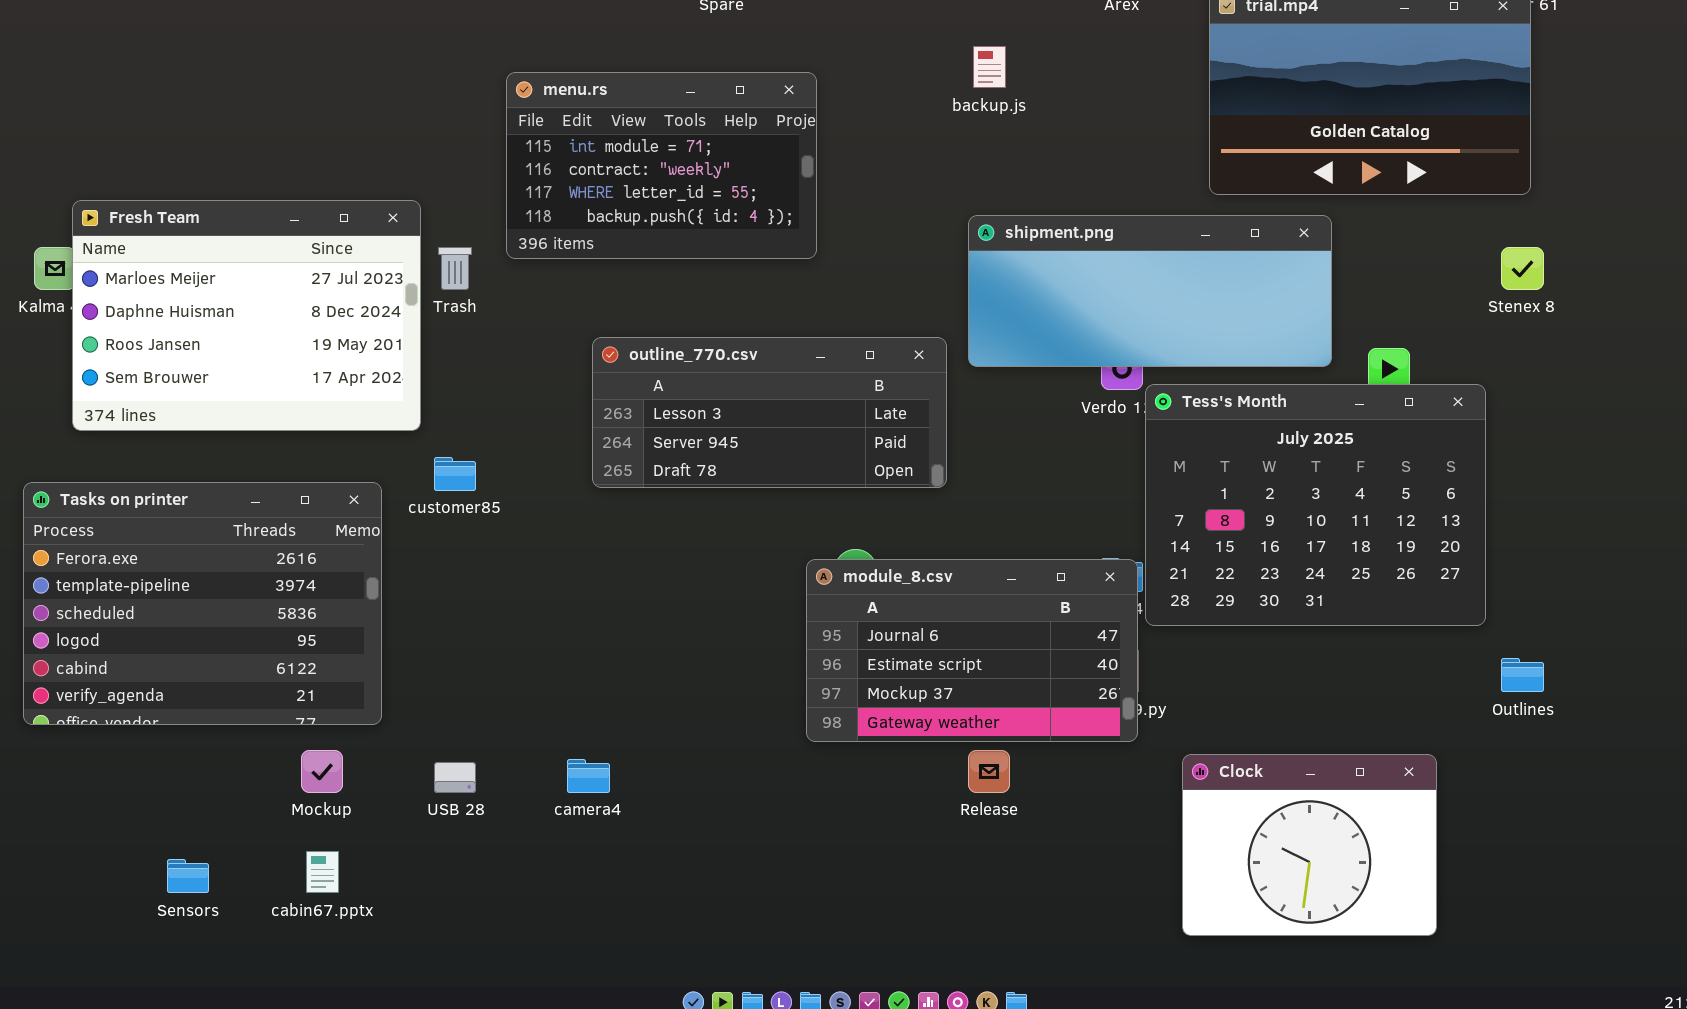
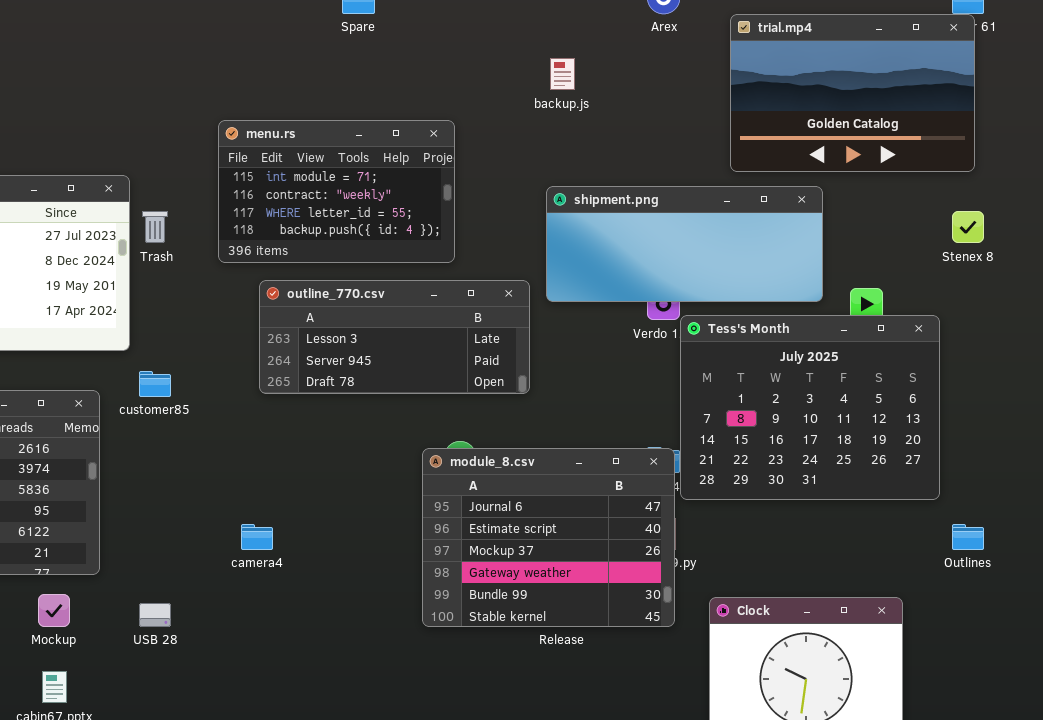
menu.rs: [506,72,817,259] -> [218,120,455,263], moved
module_8.csv: [806,559,1138,742] -> [422,448,675,627], resized
camera4: [567,759,610,793] -> [241,524,273,550], moved

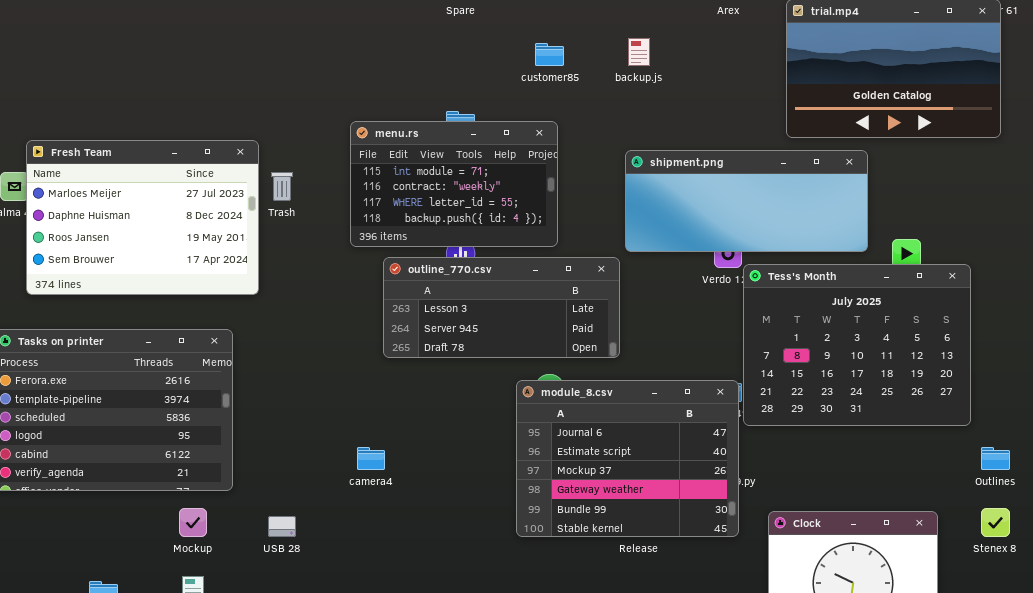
menu.rs: [218,120,455,263] -> [350,121,558,247], moved
Stenex 8: [952,211,984,243] -> [981,508,1010,537], moved
outline_770.csv: [259,280,530,394] -> [383,257,620,358], moved
customer85: [139,371,171,397] -> [535,43,564,66], moved

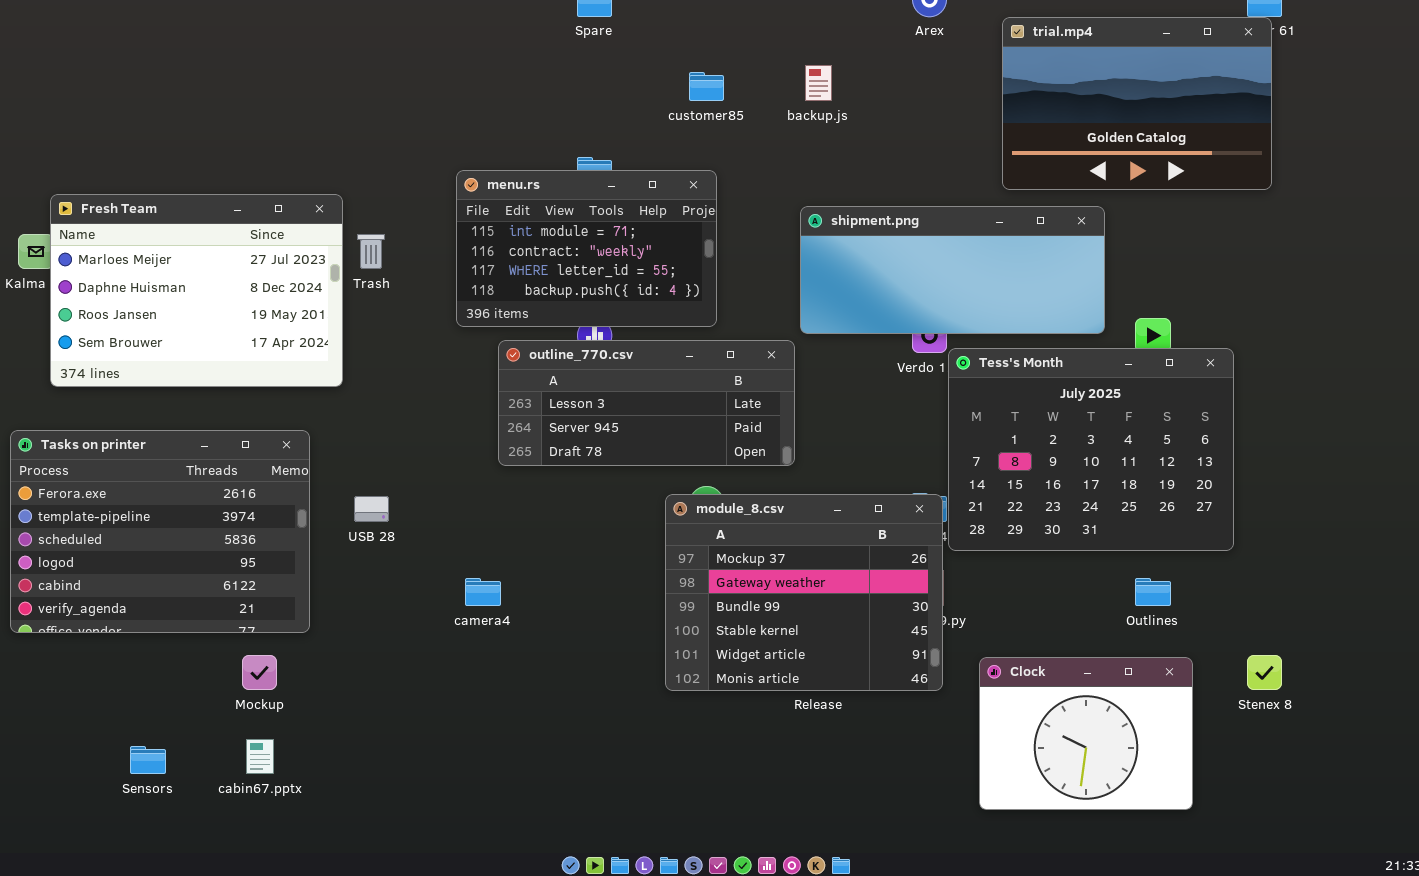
module_8.csv: [516,380,739,537] -> [665,494,943,691], scrolled down 2 rows
Outlines: [981,447,1010,470] -> [1135,578,1171,606], moved
USB 28: [268,516,296,537] -> [354,496,389,522], moved

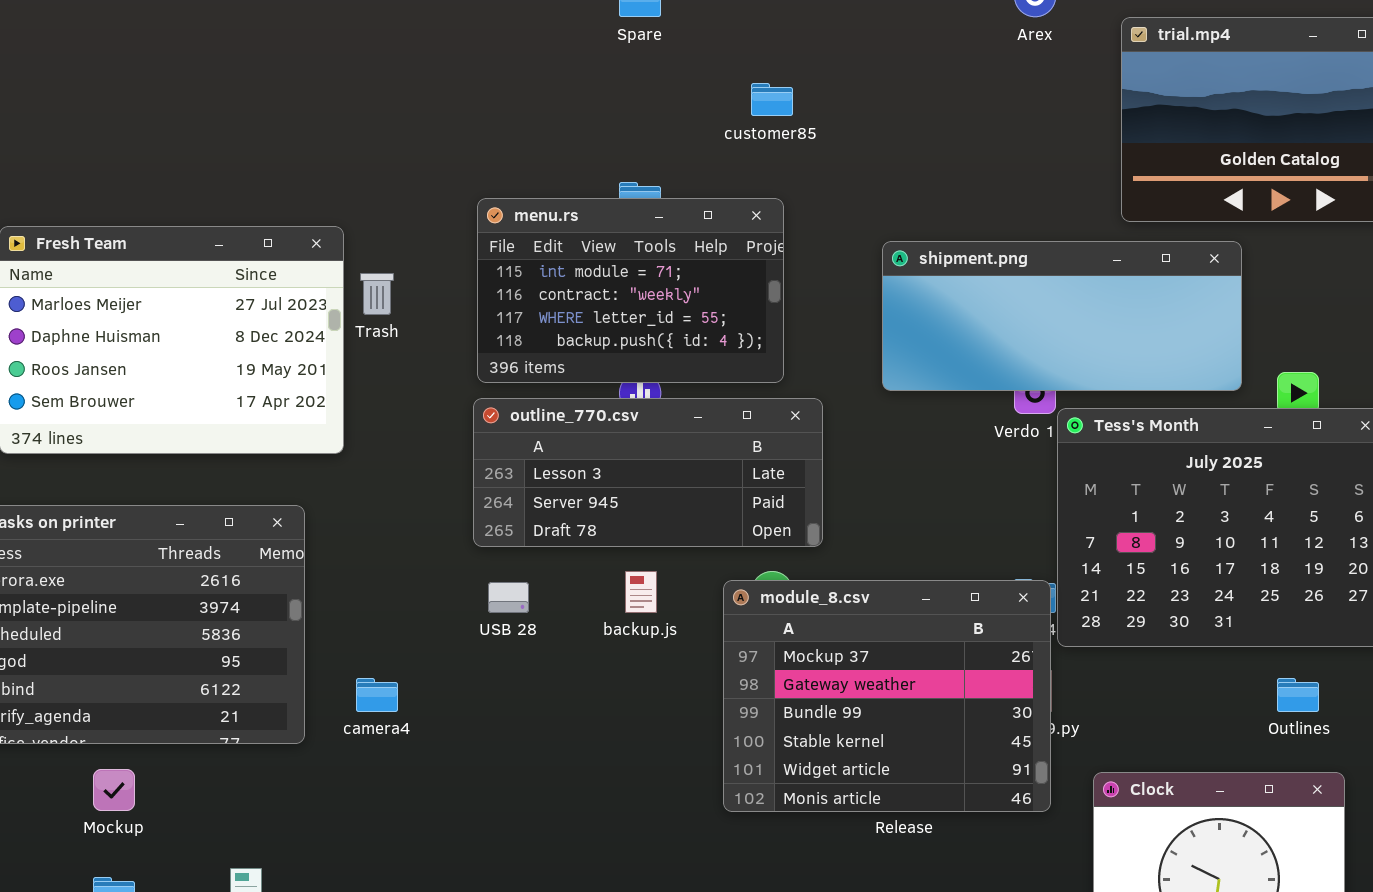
backup.js: [805,65,832,101] -> [625,571,657,613], moved
outline_770.csv: [498,340,795,466] -> [473,398,823,547], moved
USB 28: [354,496,389,522] -> [488,582,529,613], moved
camera4: [465,578,501,606] -> [356,678,398,712], moved
Mockup: [242,655,277,690] -> [93,769,135,811], moved

